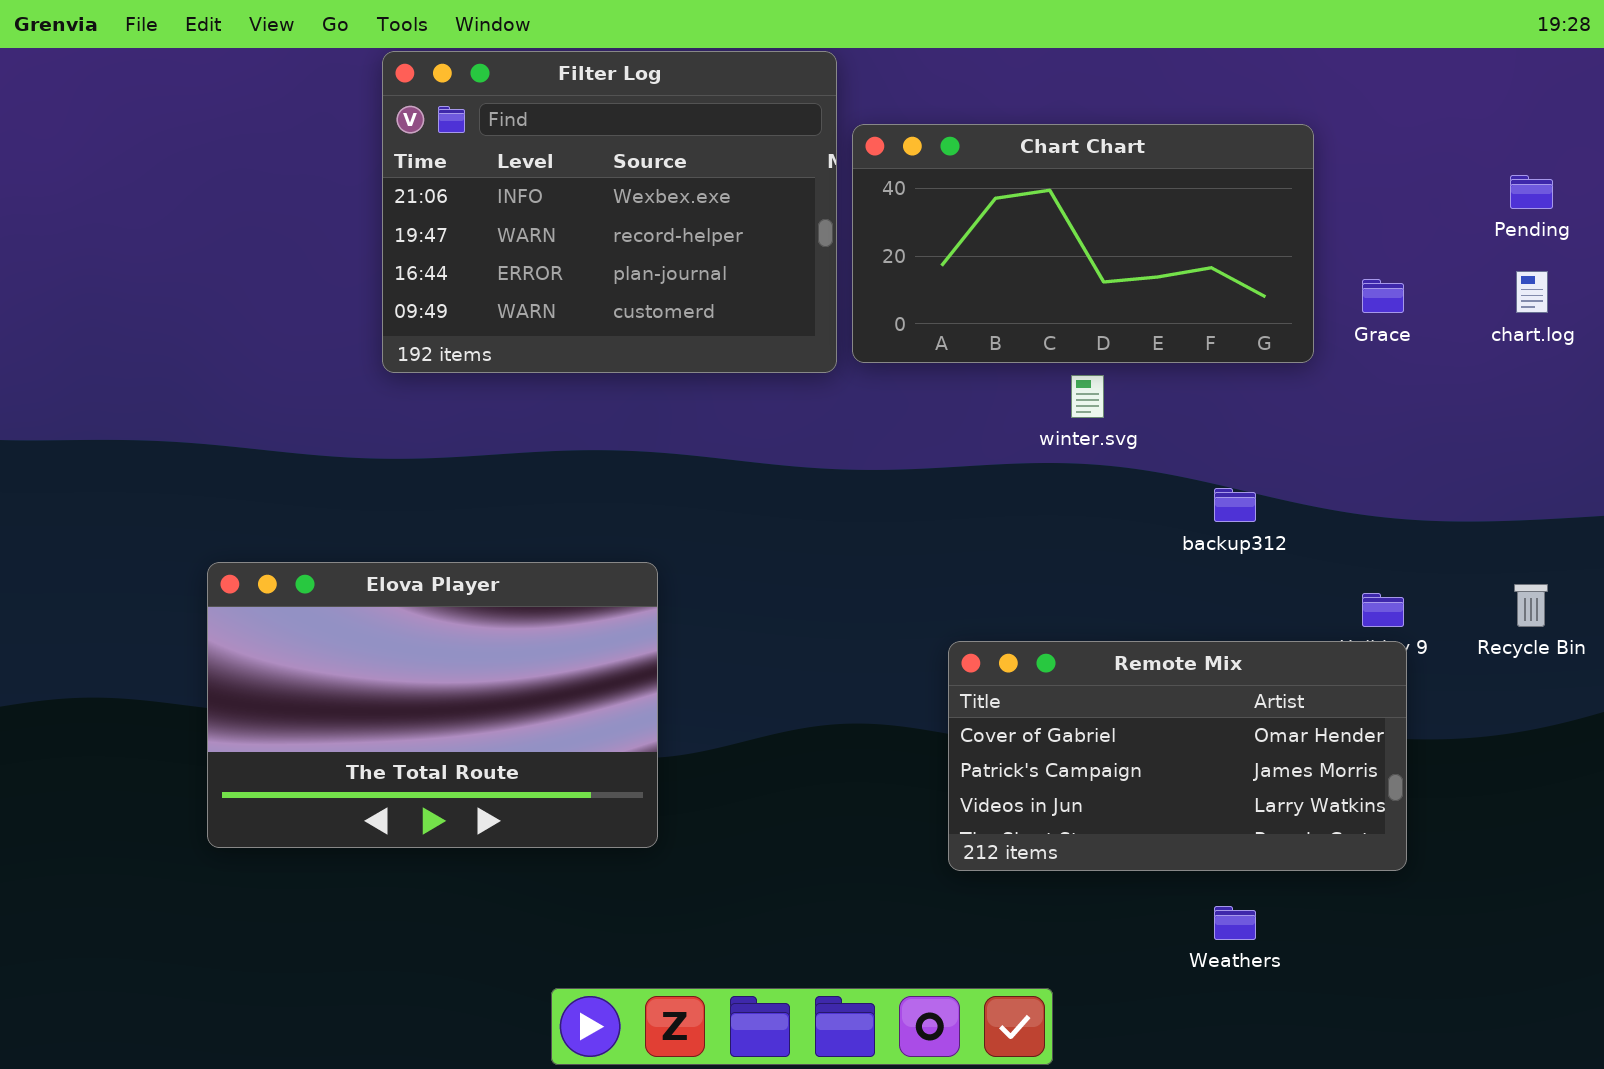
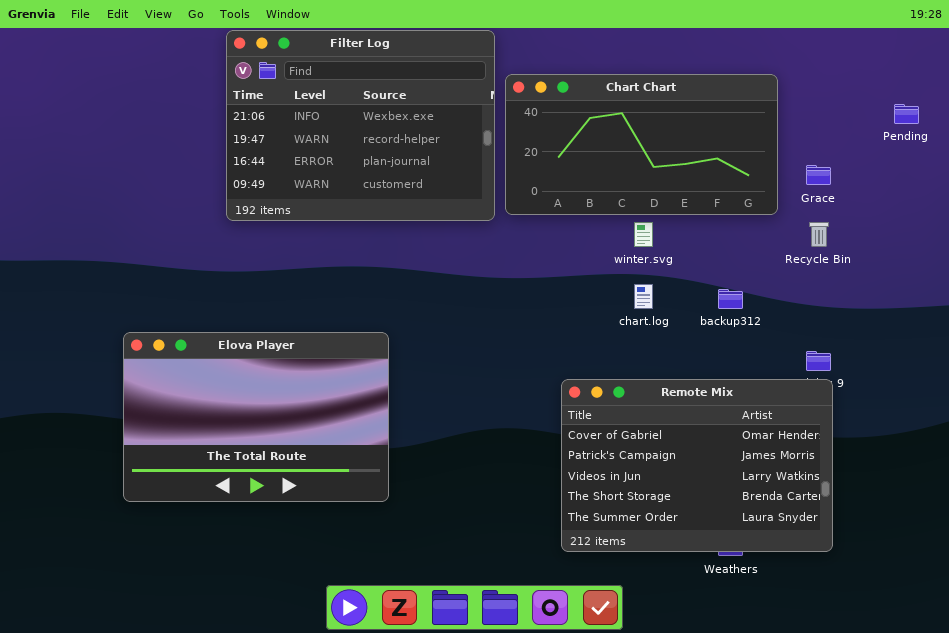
chart.log: [1516,271,1548,313] -> [634,284,653,309], moved
Recycle Bin: [1514,584,1548,627] -> [809,222,829,247], moved
Remote Mix: [948,641,1407,871] -> [561,379,833,552], resized

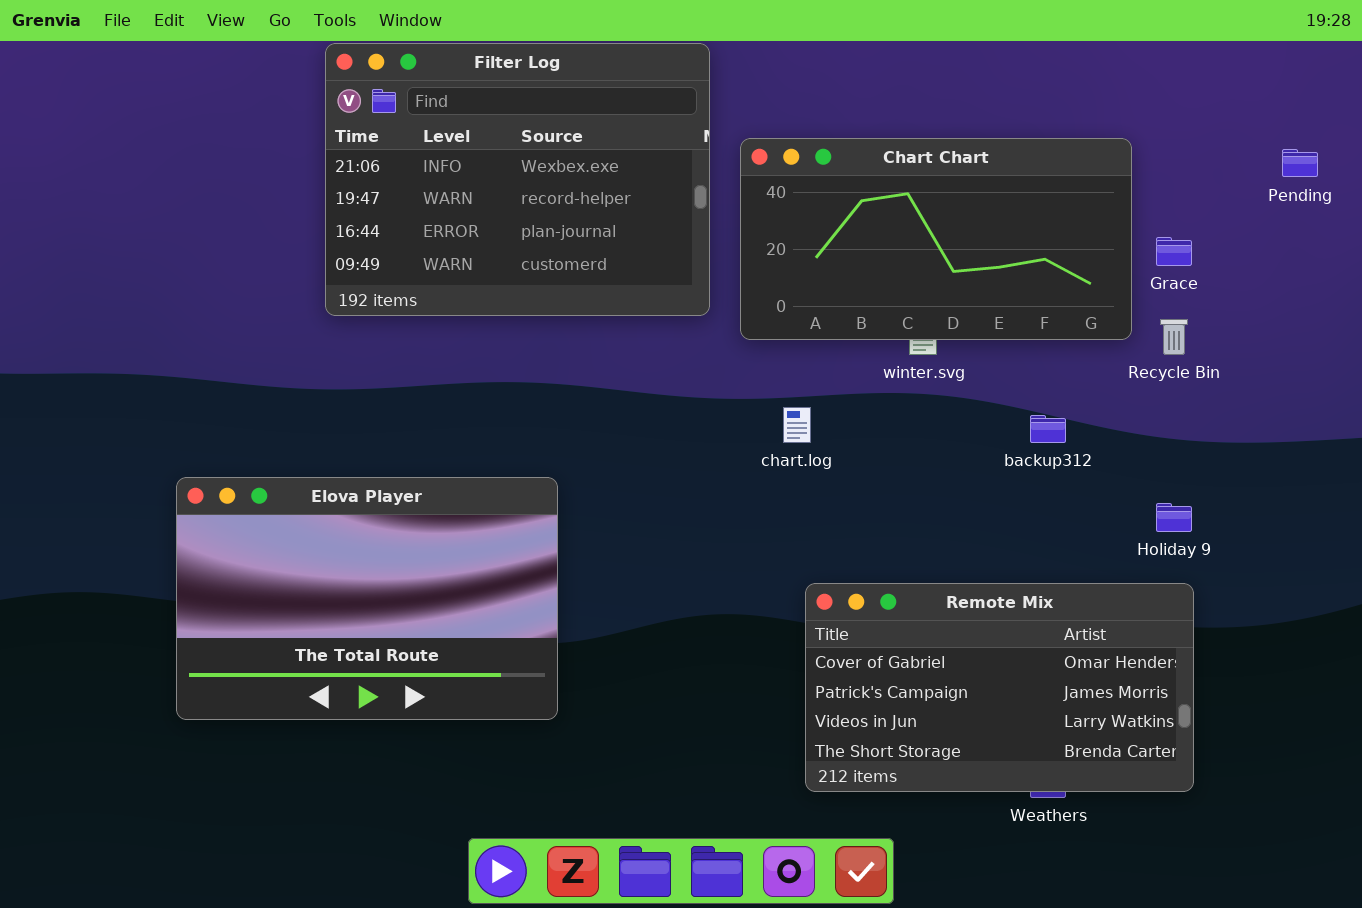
Chart Chart: [505,74,778,215] -> [740,138,1132,340], moved
chart.log: [634,284,653,309] -> [783,407,811,443], moved
Remote Mix: [561,379,833,552] -> [805,583,1194,792], resized

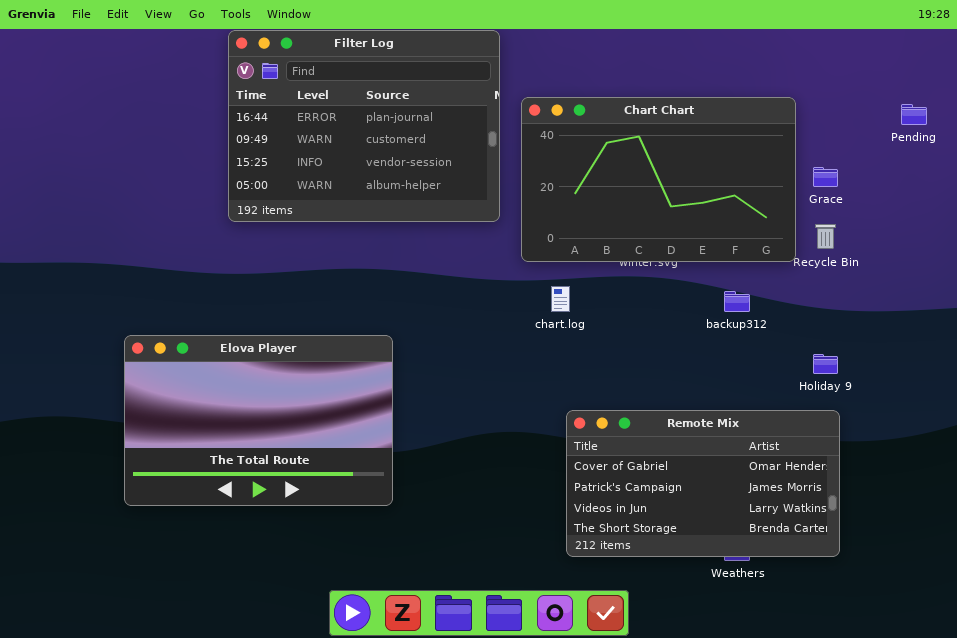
Filter Log: [325,43,710,316] -> [228,30,500,222], scrolled down 2 rows
Chart Chart: [740,138,1132,340] -> [521,97,796,262], resized

